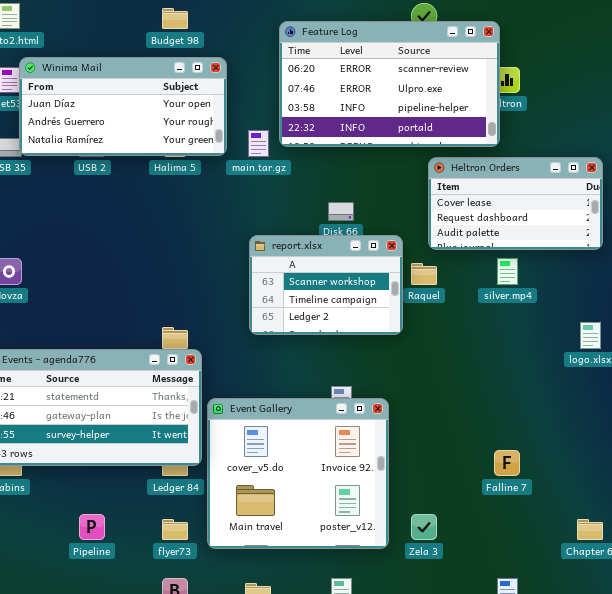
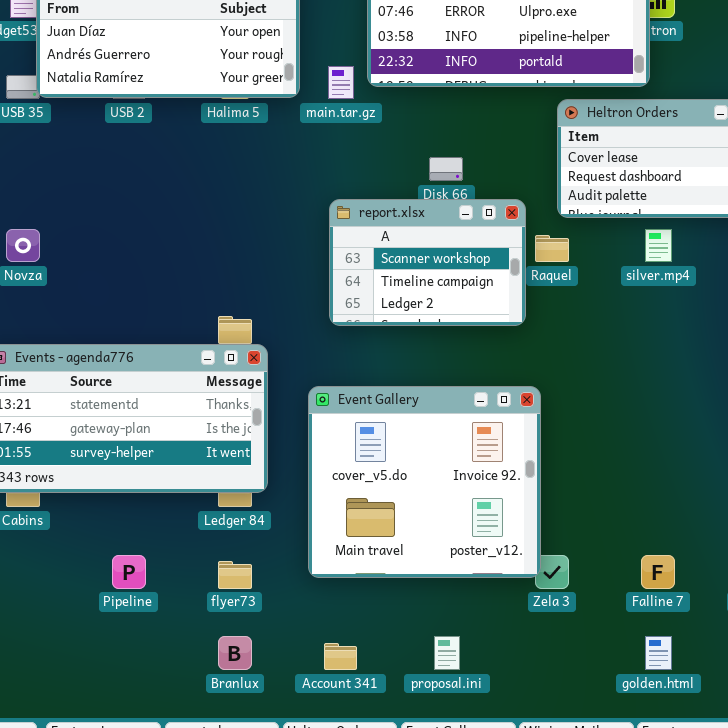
Event Gallery: [207,398,389,549] -> [308,386,541,578], moved
Falline 7: [494,450,520,476] -> [641,555,675,589], moved

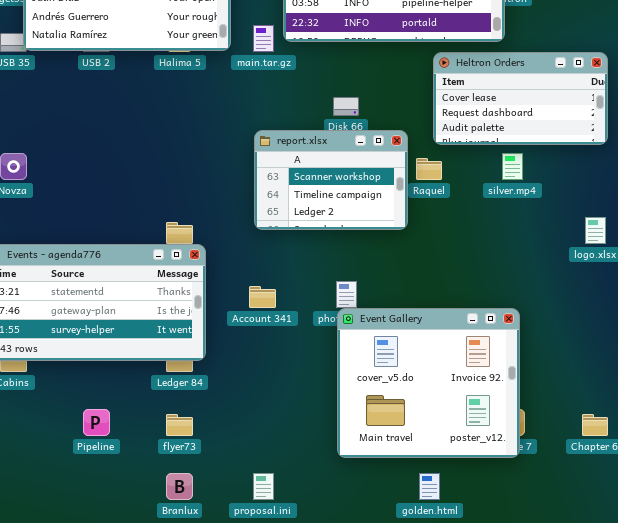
Event Gallery: [308,386,541,578] -> [337,308,520,458], moved
proposal.ini: [434,636,460,670] -> [253,473,274,500], moved
golden.html: [645,636,672,670] -> [419,473,440,500], moved
Account 341: [324,643,357,670] -> [249,286,276,308], moved

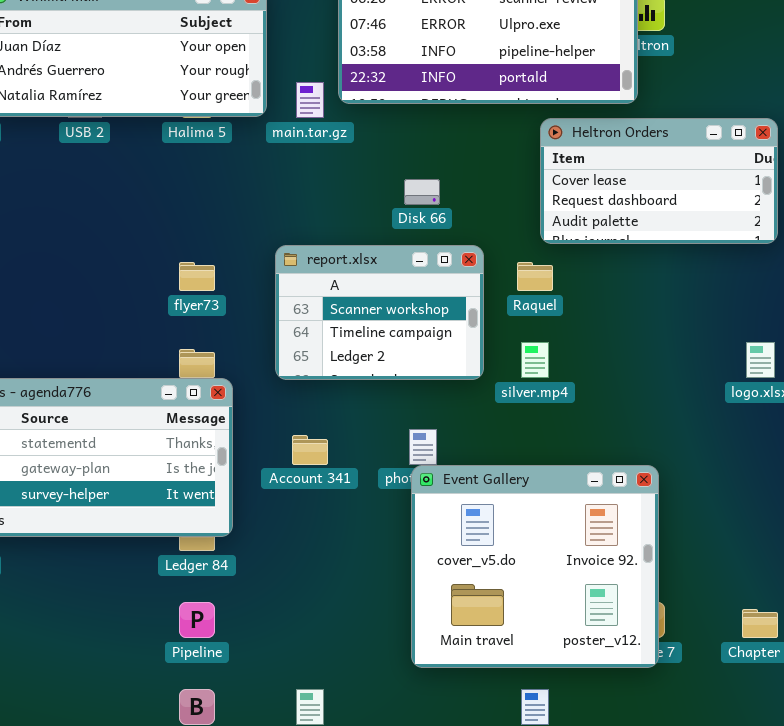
report.xlsx: [254,130,408,230] -> [275,245,484,380], moved
silver.mp4: [502,153,523,180] -> [521,342,549,378], moved
Pipeline: [83,409,110,436] -> [179,602,215,638], moved
flyer73: [166,414,193,436] -> [179,262,215,291], moved

